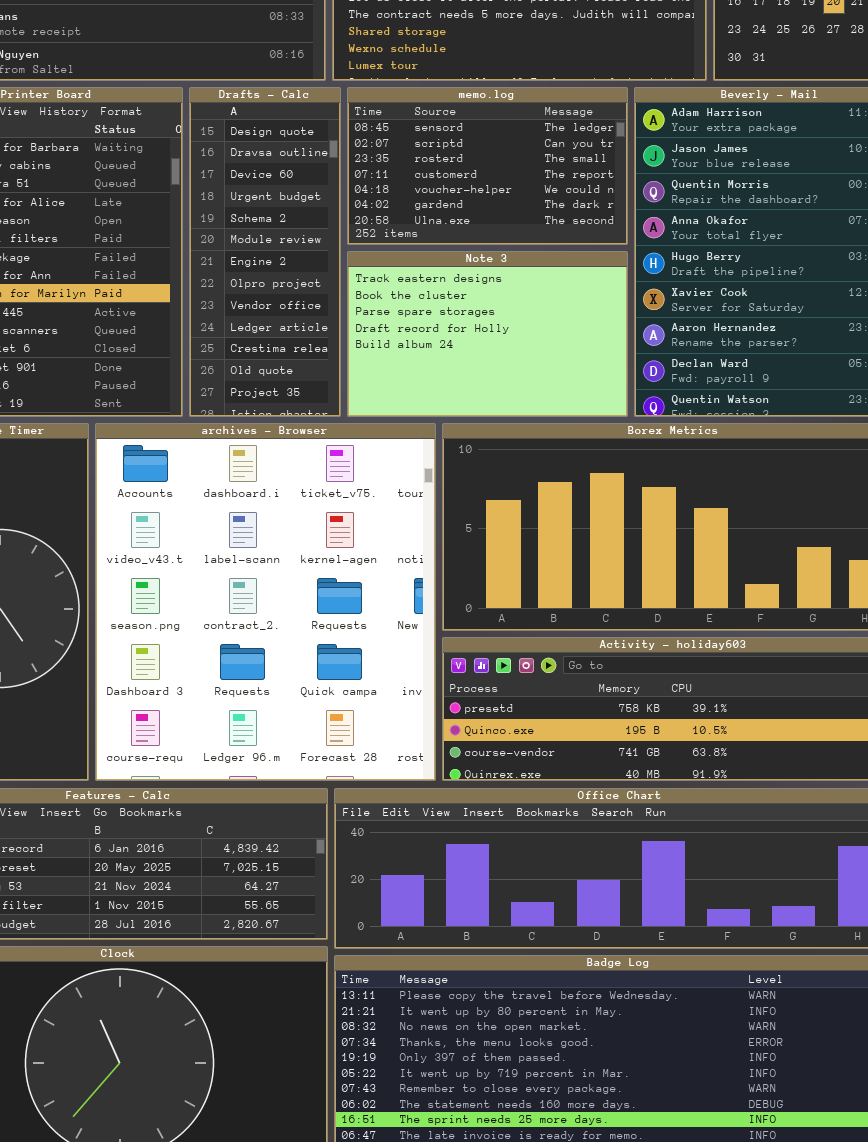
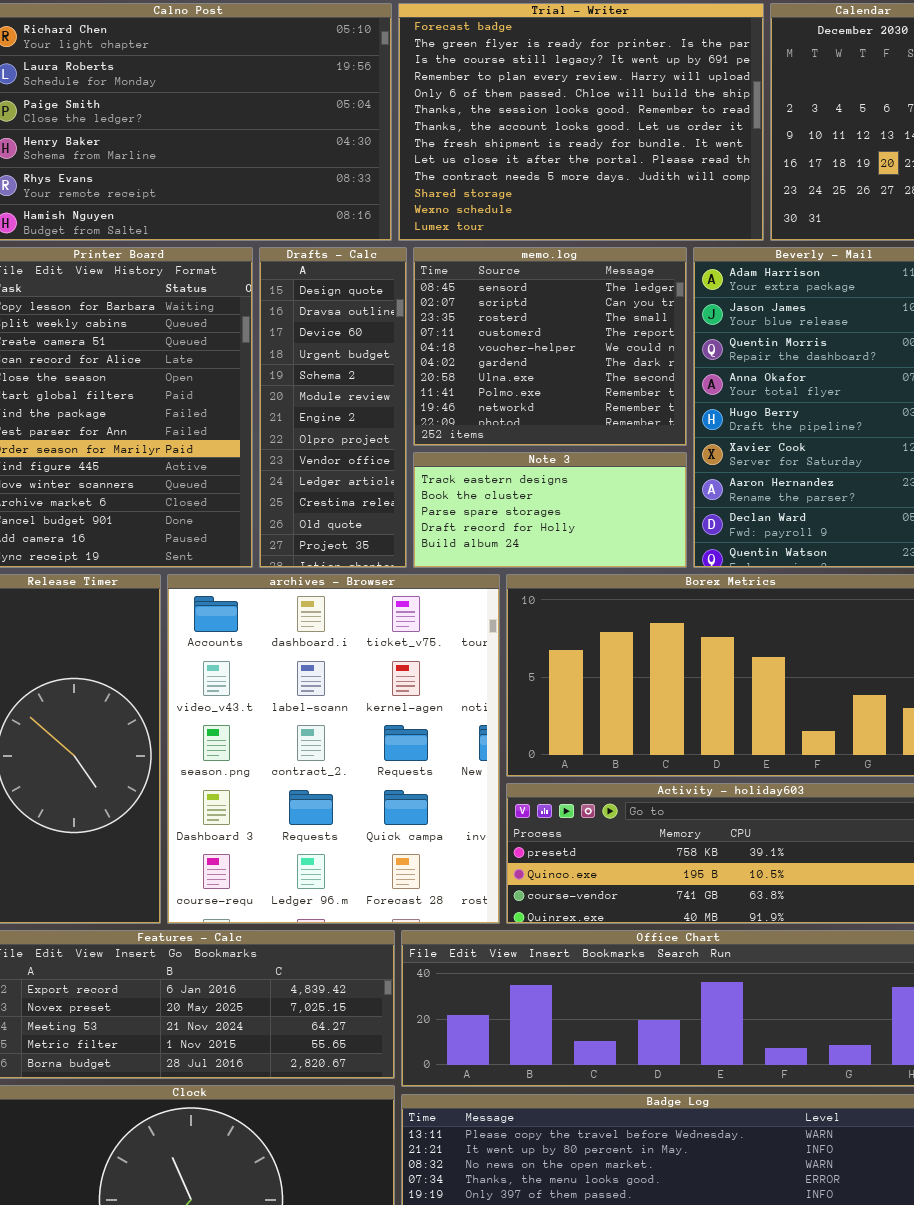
memo.log: [347,87,628,245] -> [413,247,687,446], resized
Note 3: [347,251,628,417] -> [413,452,687,568], resized

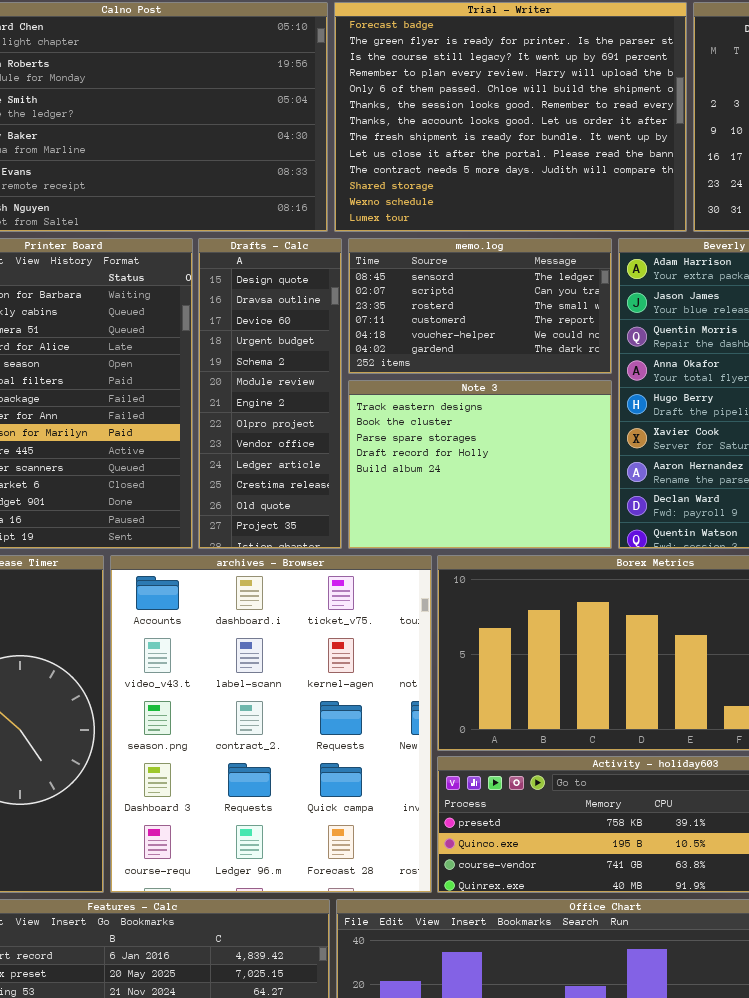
memo.log: [413,247,687,446] -> [348,238,612,374], resized
Note 3: [413,452,687,568] -> [348,380,612,549], resized

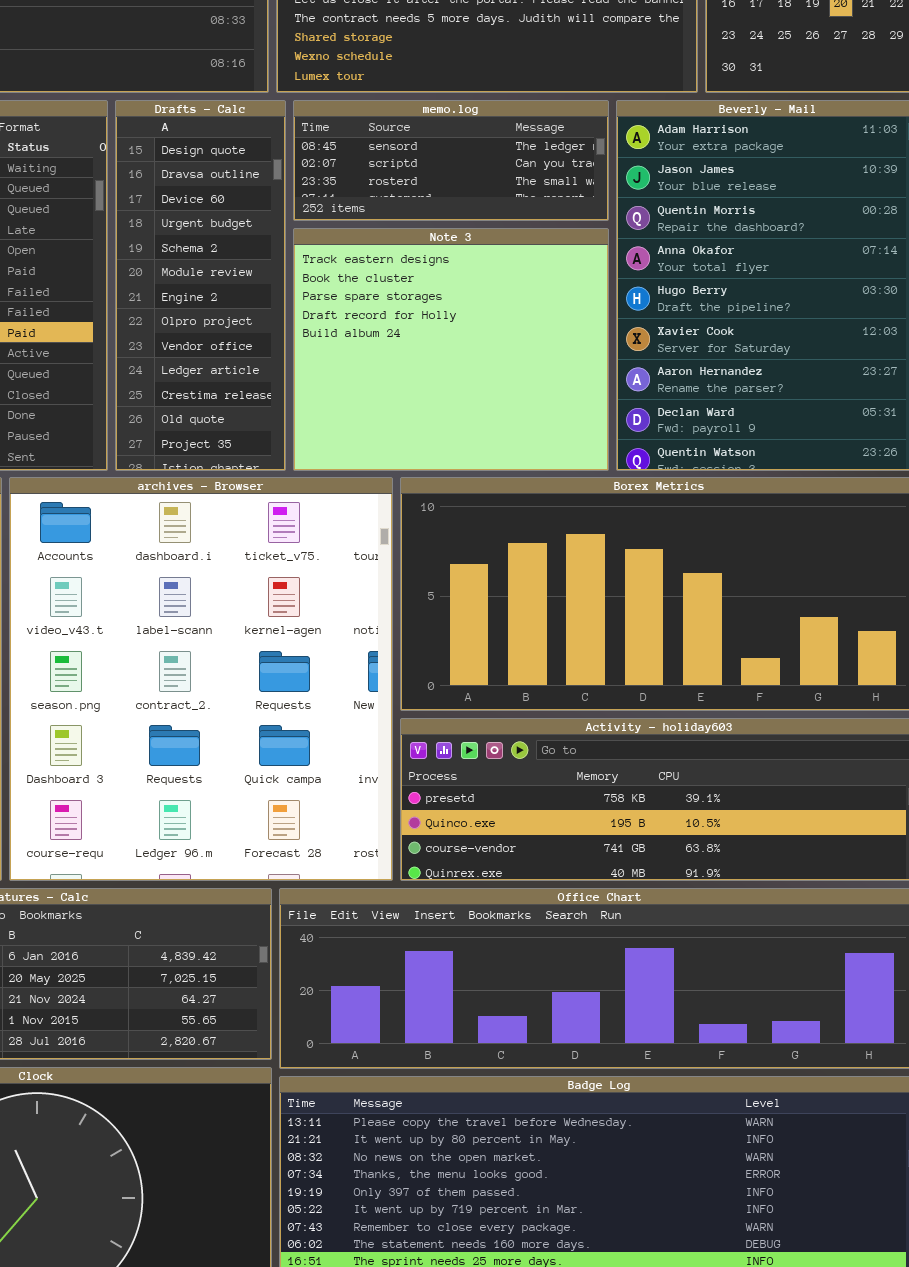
memo.log: [348,238,612,374] -> [293,100,609,221], resized
Note 3: [348,380,612,549] -> [293,228,609,471], resized

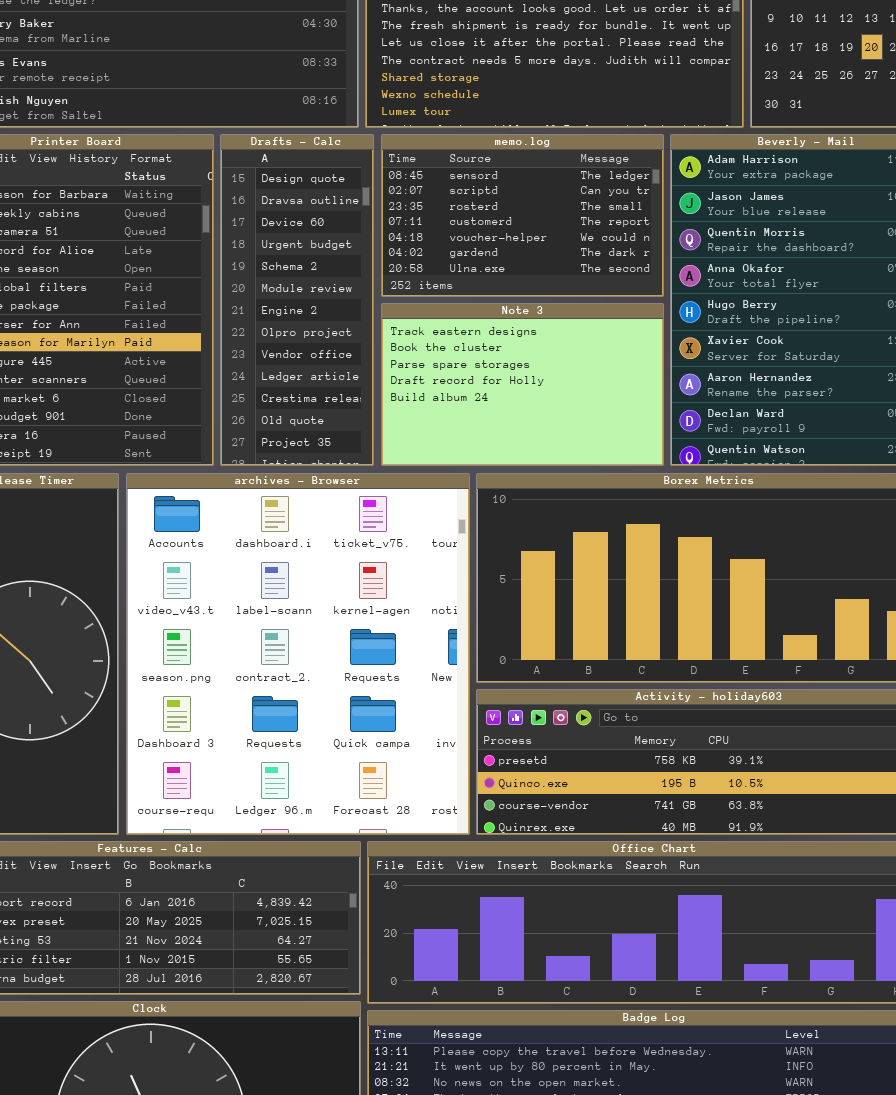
memo.log: [293,100,609,221] -> [381,134,664,297], resized
Note 3: [293,228,609,471] -> [381,303,664,466], resized

